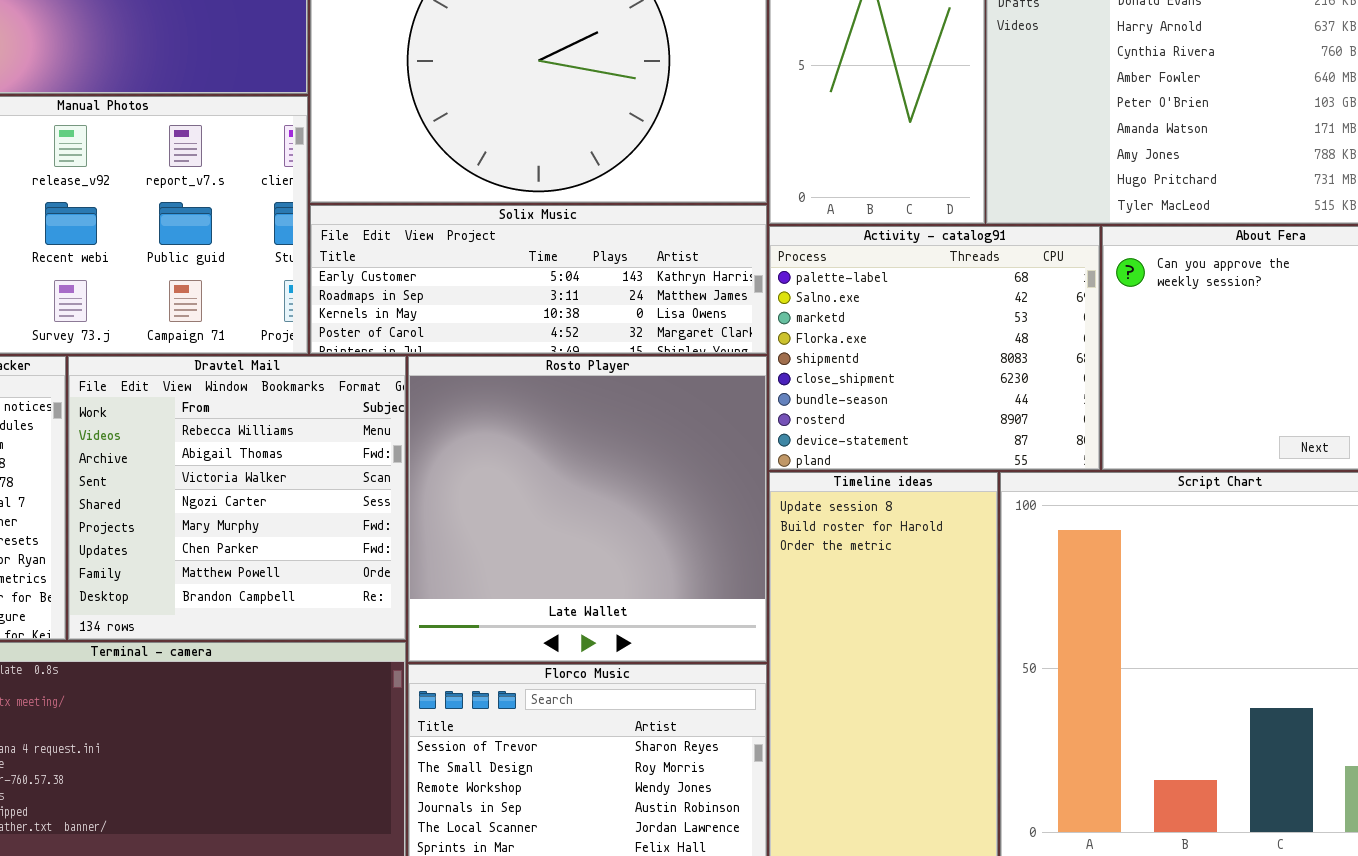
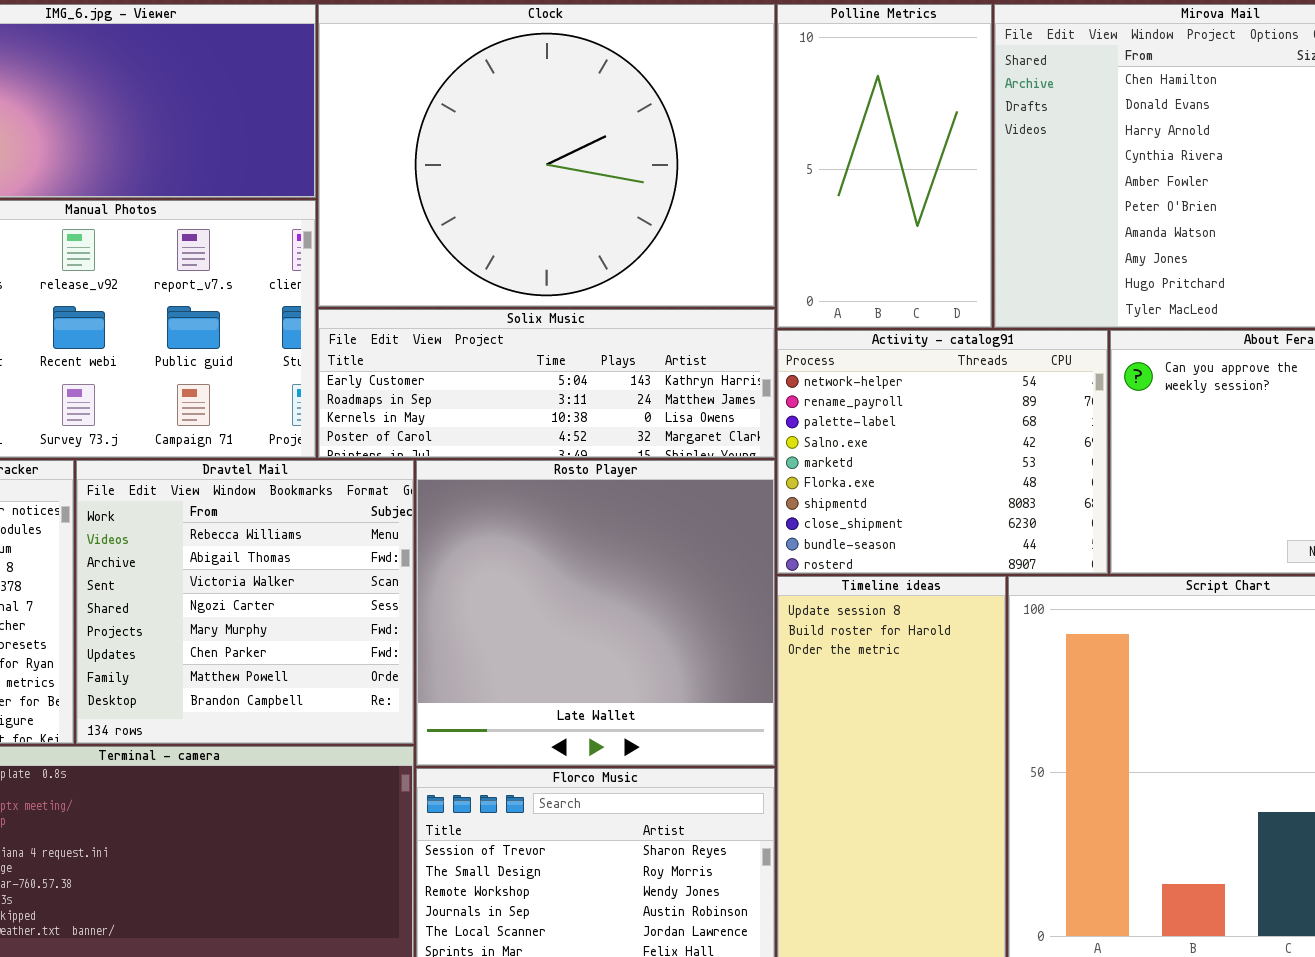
Activity - catalog91: [769,226,1100,470] -> [777,330,1108,574], scrolled up 2 rows

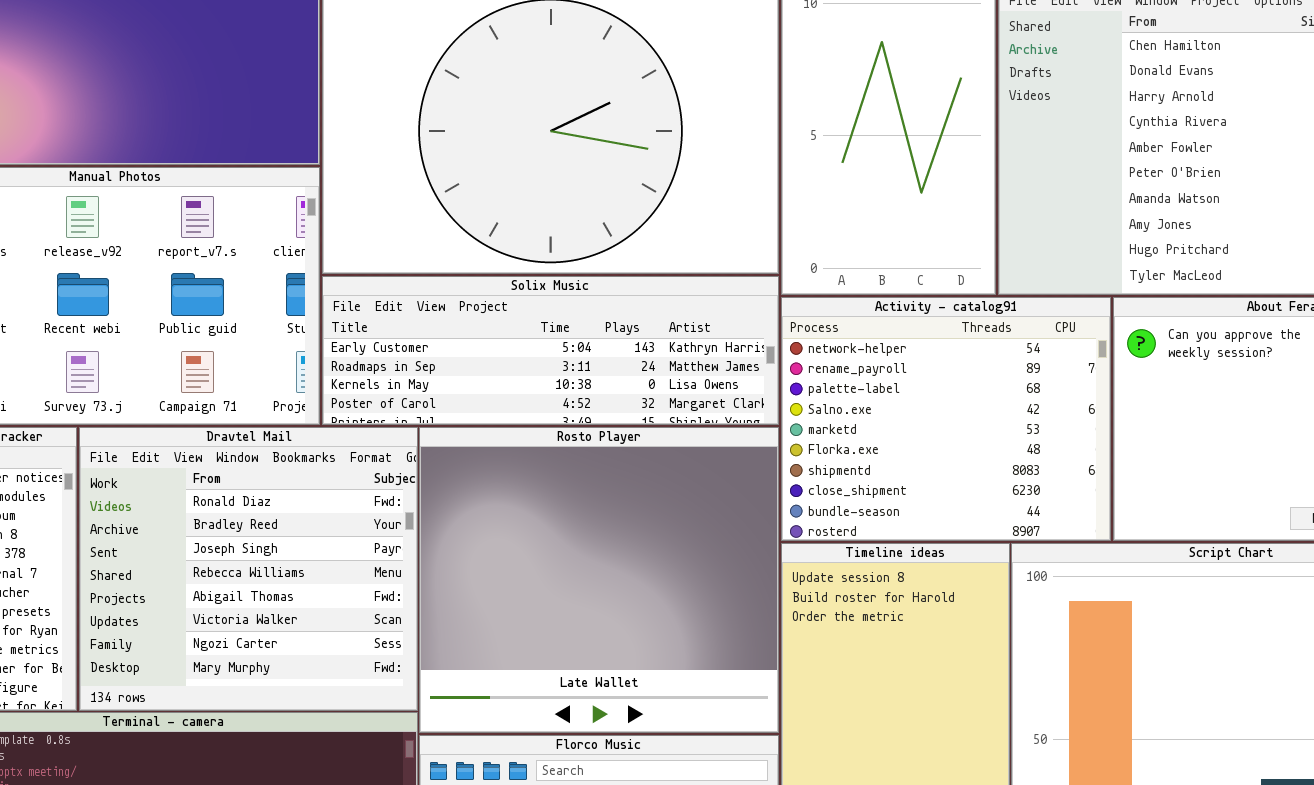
Dravtel Mail: [76,460,414,744] -> [79,427,418,711], scrolled up 3 rows

